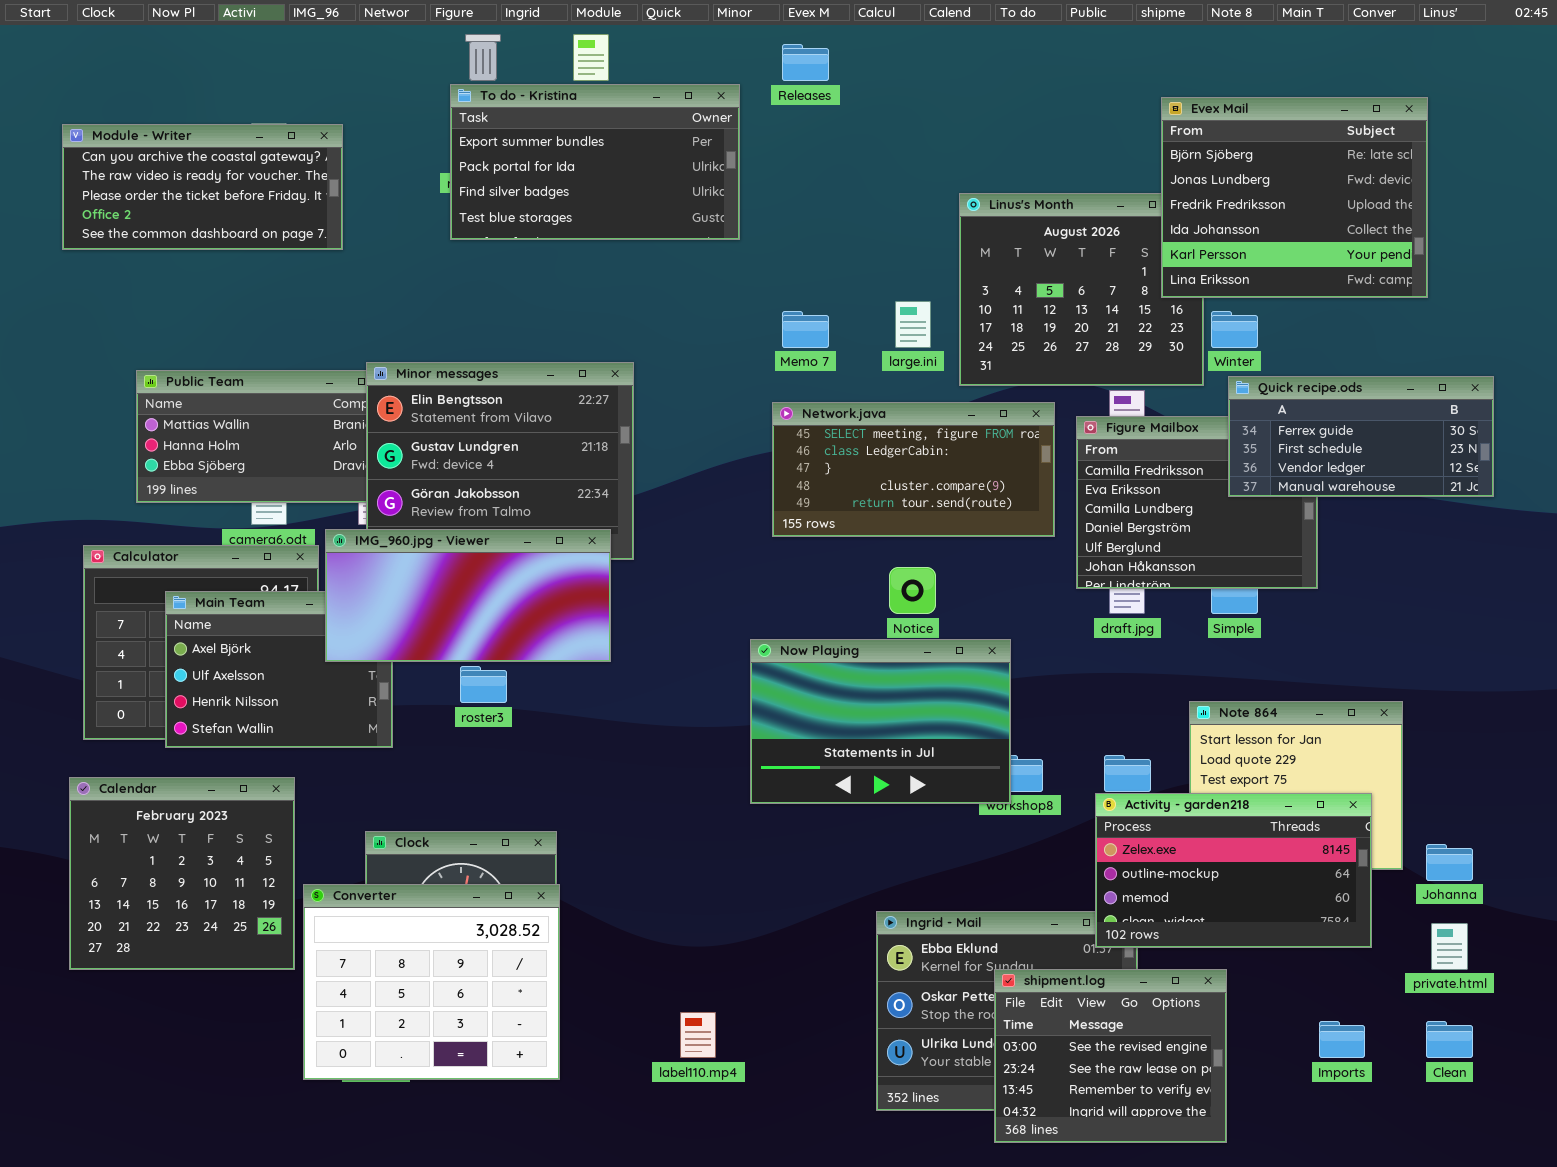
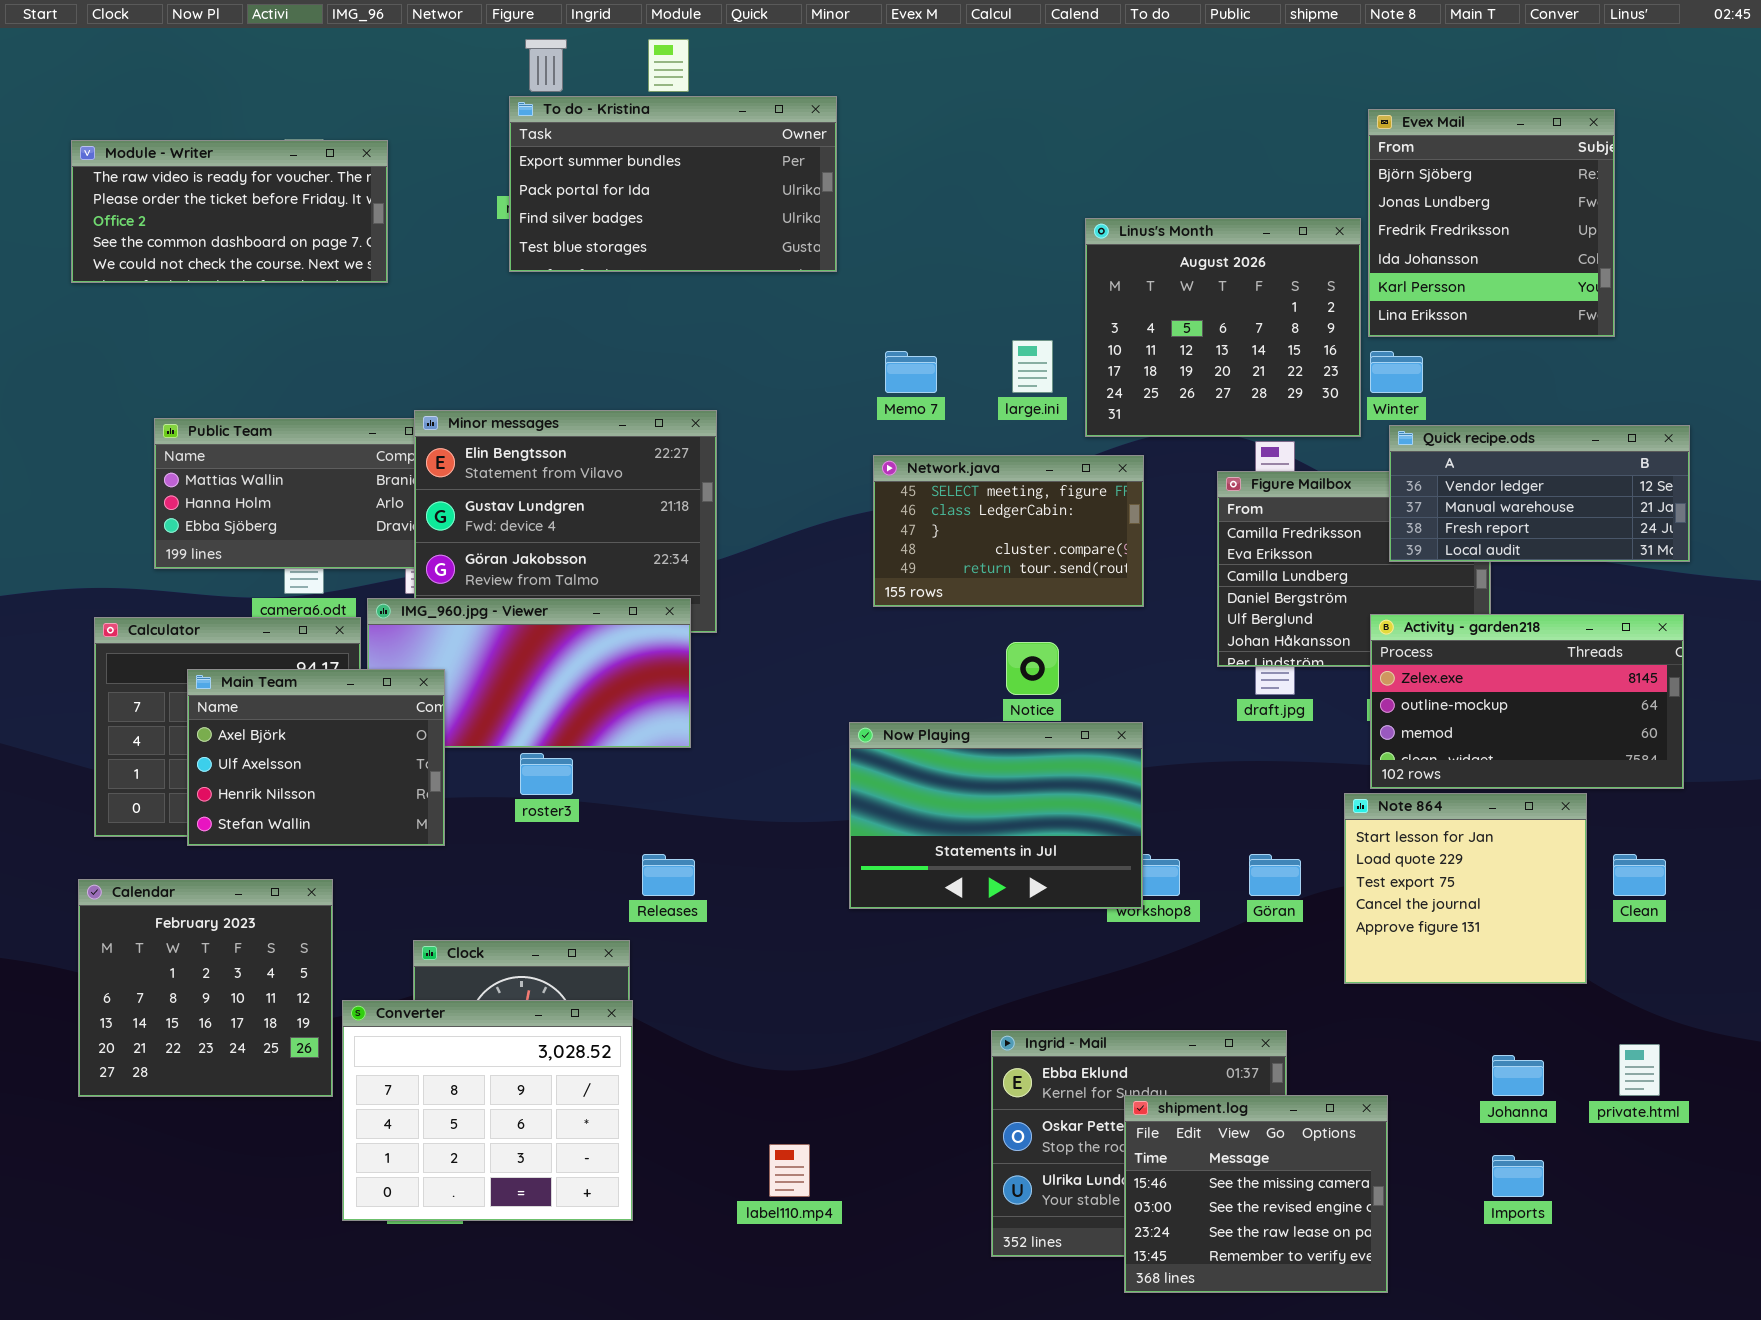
Releases: [782,44,829,81] -> [642,854,695,896], moved
Evex Mail: [1161,97,1428,298] -> [1368,109,1615,337], resized
Module - Writer: [62,124,343,250] -> [71,140,388,283], scrolled down 1 row
Quick recipe.ods: [1228,376,1494,497] -> [1389,425,1690,562], scrolled down 2 rows
Network.java: [772,402,1055,537] -> [873,455,1144,607], resized
Main Team: [165,591,393,748] -> [187,669,445,846], raised
Activity - garden218: [1095,793,1372,948] -> [1370,614,1684,789], moved
Johanna: [1426,844,1473,881] -> [1492,1055,1544,1096], moved
shipment.log: [994,969,1227,1143] -> [1124,1095,1388,1293], scrolled up 1 row
Clean: [1426,1021,1473,1058] -> [1613,854,1666,896], moved

